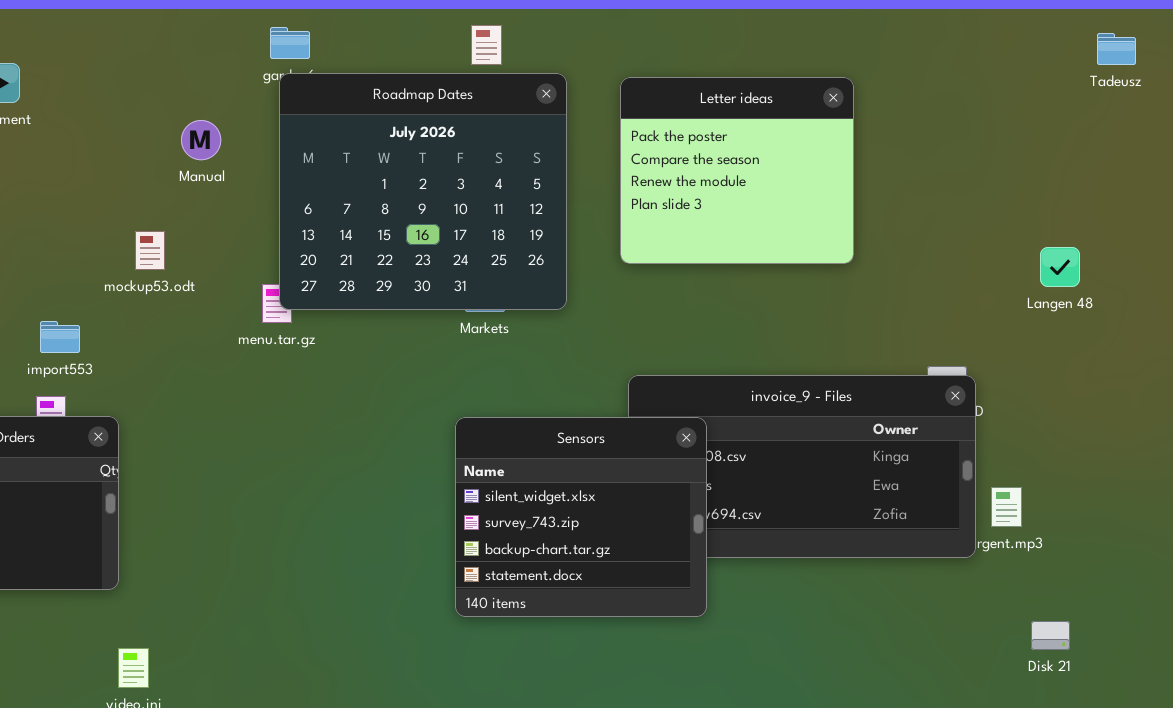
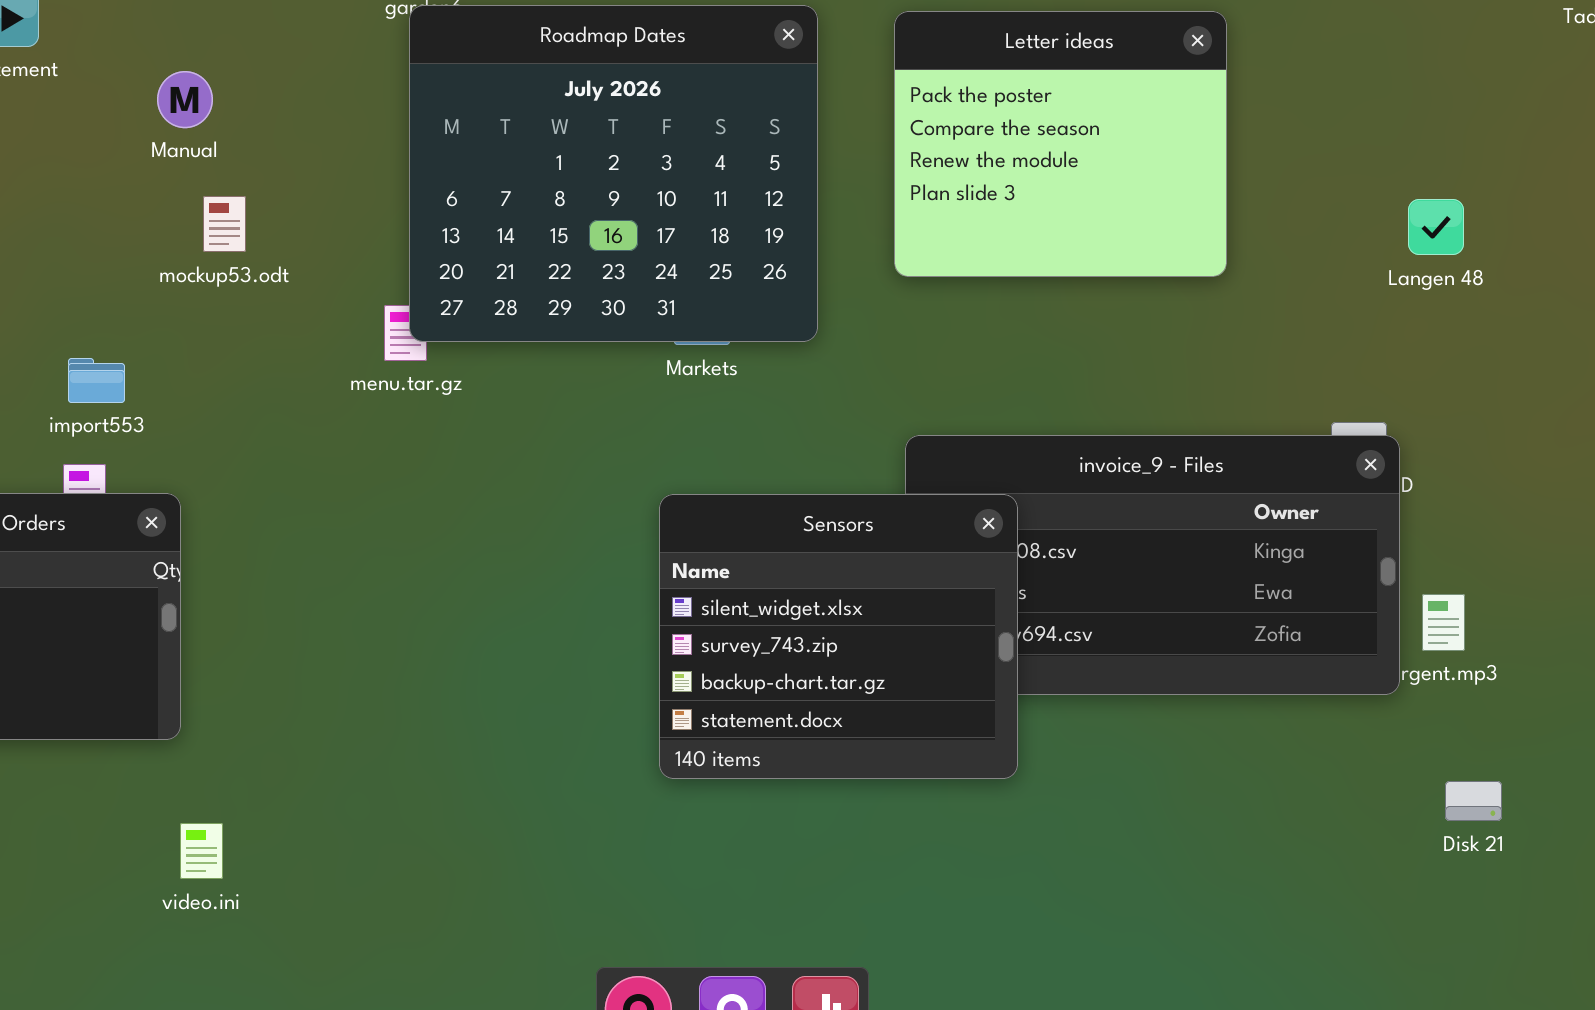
Manual: [181,120,221,160] -> [157,71,213,128], moved
mockup53.odt: [135,231,165,270] -> [203,196,246,252], moved
Langen 48: [1040,247,1080,287] -> [1408,199,1464,255], moved
Disk 21: [1031,621,1070,650] -> [1445,781,1502,821], moved

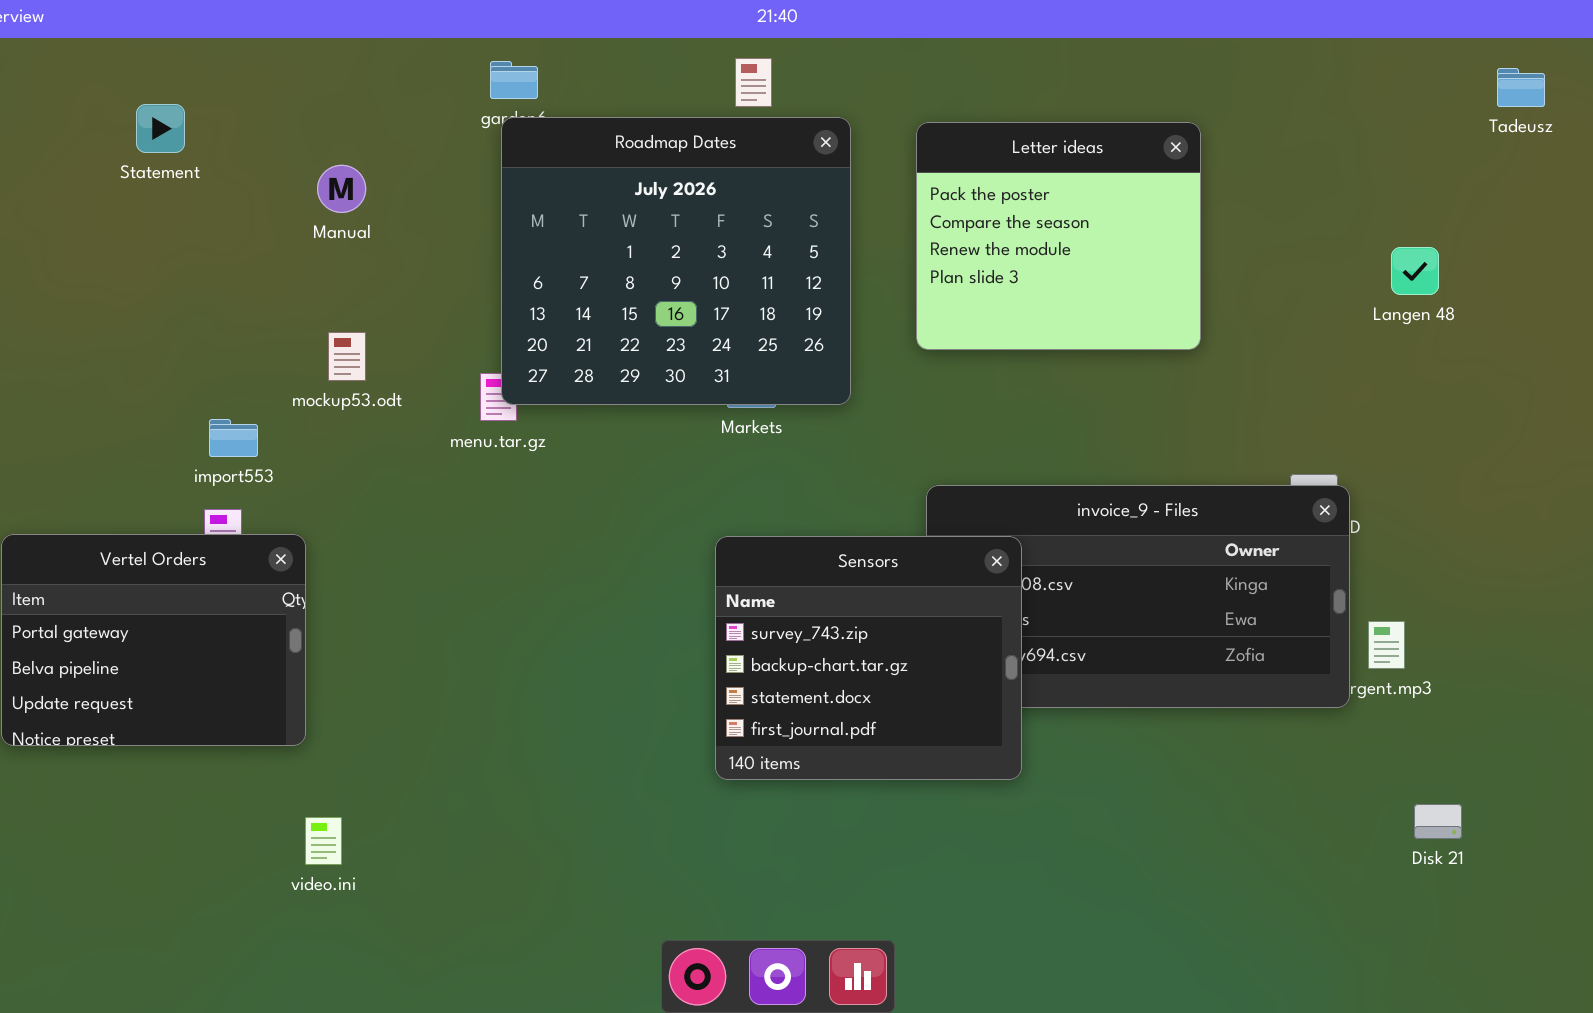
Manual: [157,71,213,128] -> [317,165,366,213], moved
mockup53.odt: [203,196,246,252] -> [328,332,366,381], moved
Langen 48: [1408,199,1464,255] -> [1391,247,1439,295], moved
Sensors: [659,494,1018,779] -> [715,536,1022,780], scrolled down 1 row
Disk 21: [1445,781,1502,821] -> [1414,804,1462,839], moved

